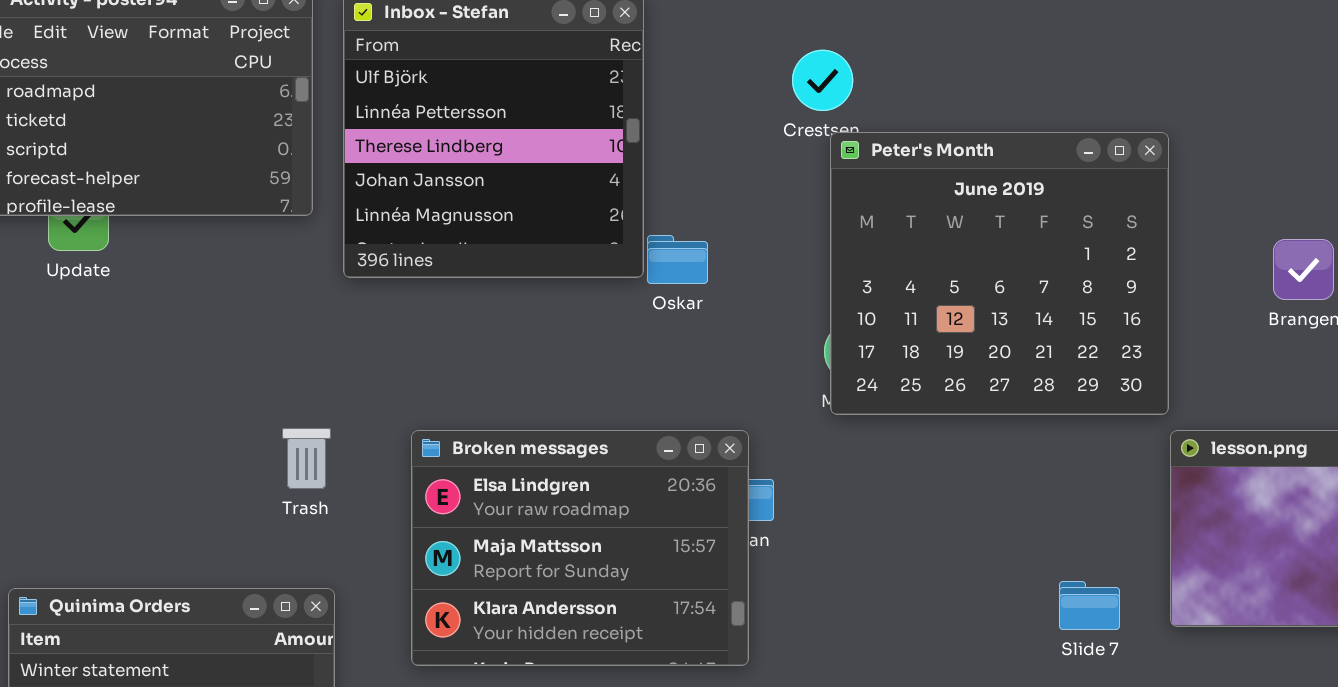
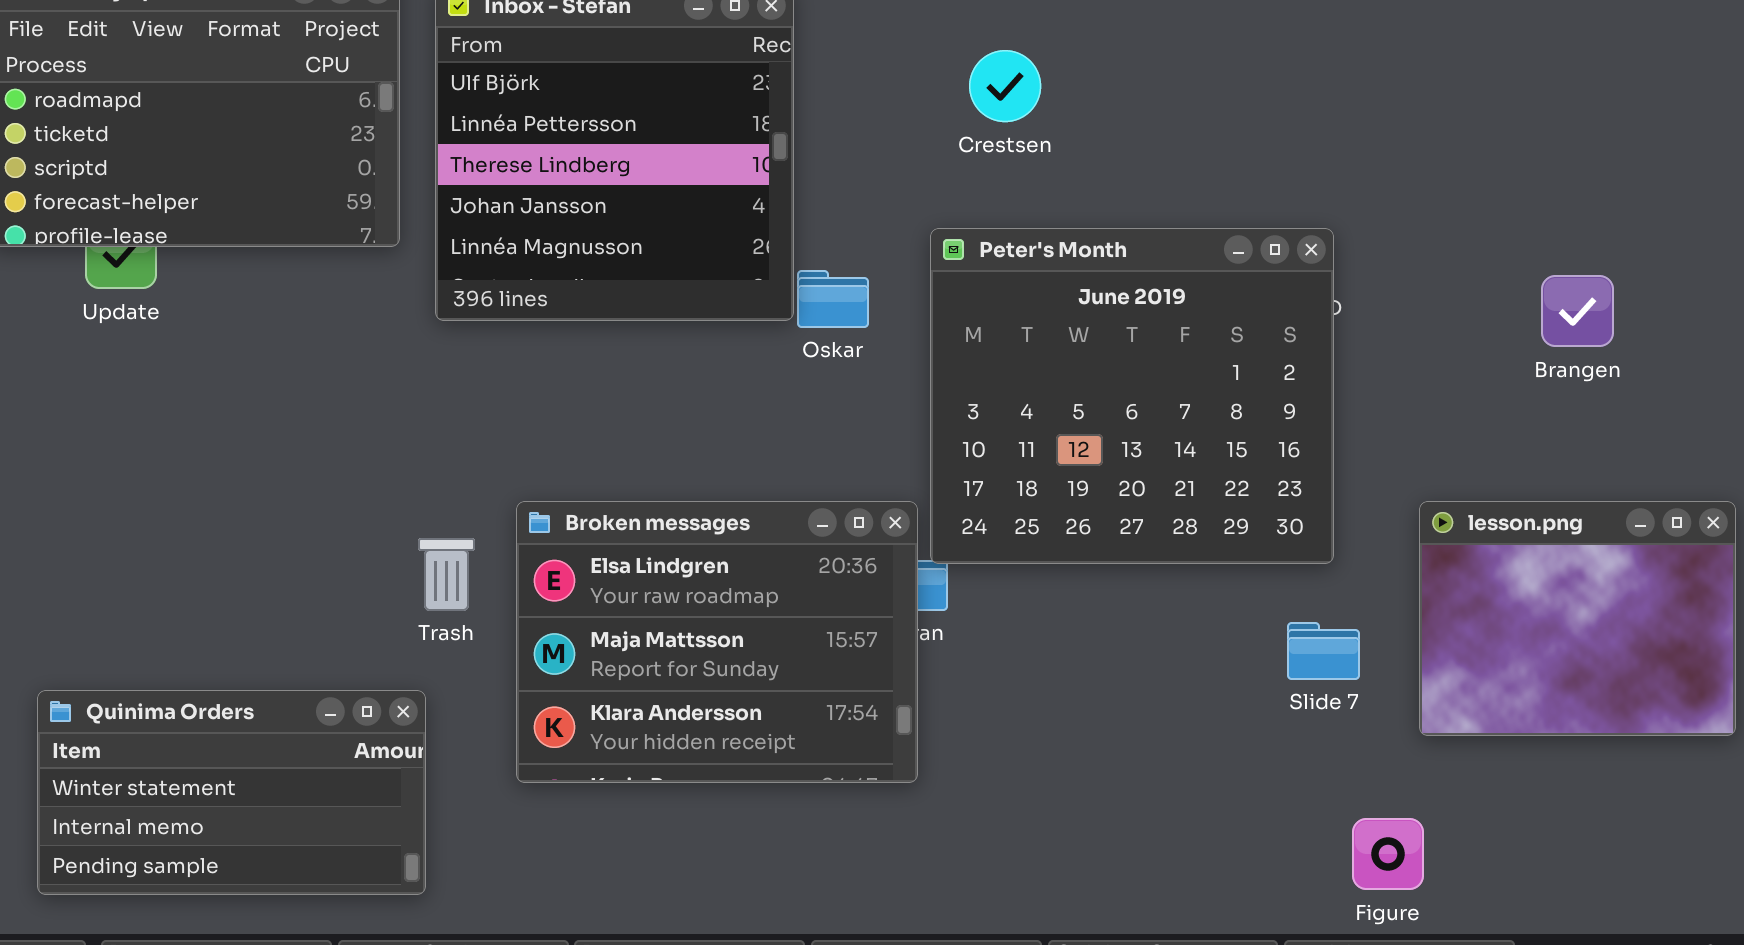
Peter's Month: [830,132,1169,415] -> [930,228,1334,564], moved
Trash: [282,428,331,489] -> [418,538,475,611], moved
Slide 7: [1059,581,1120,630] -> [1287,622,1360,680], moved

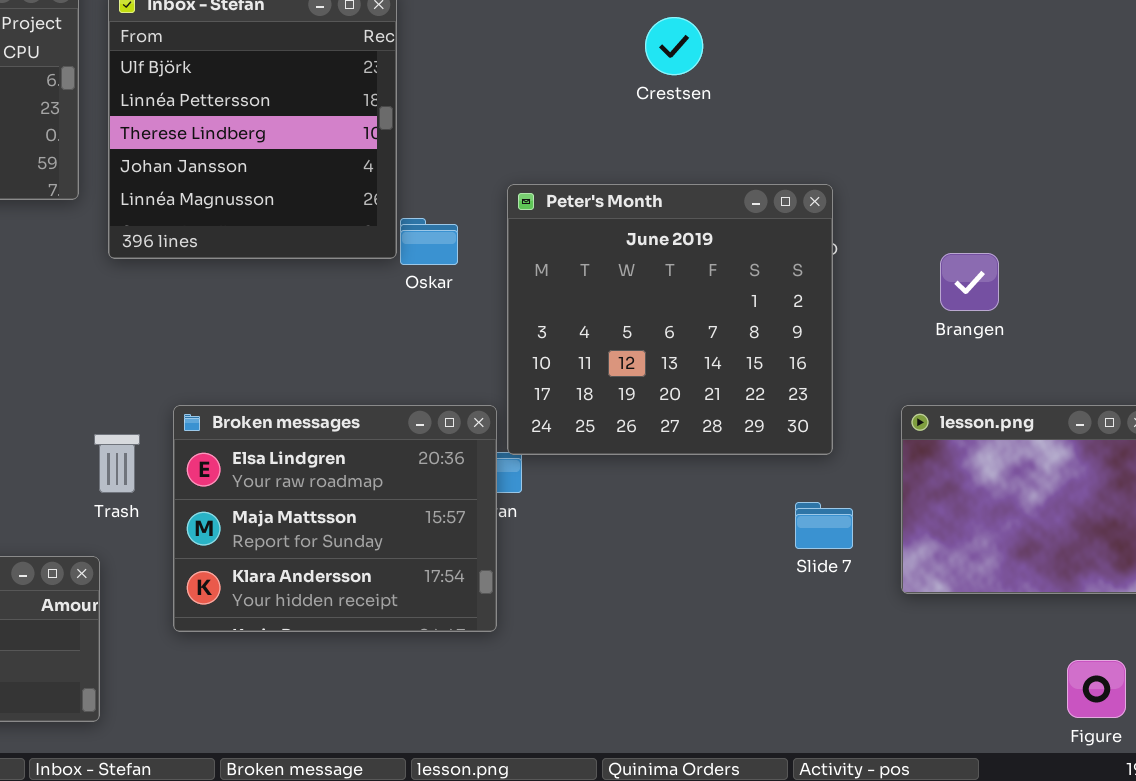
Crestsen: [969,50,1041,122] -> [645,17,703,75], moved
Brangen: [1541,275,1614,347] -> [940,253,999,311], moved
Figure: [1352,818,1424,890] -> [1067,660,1126,718], moved

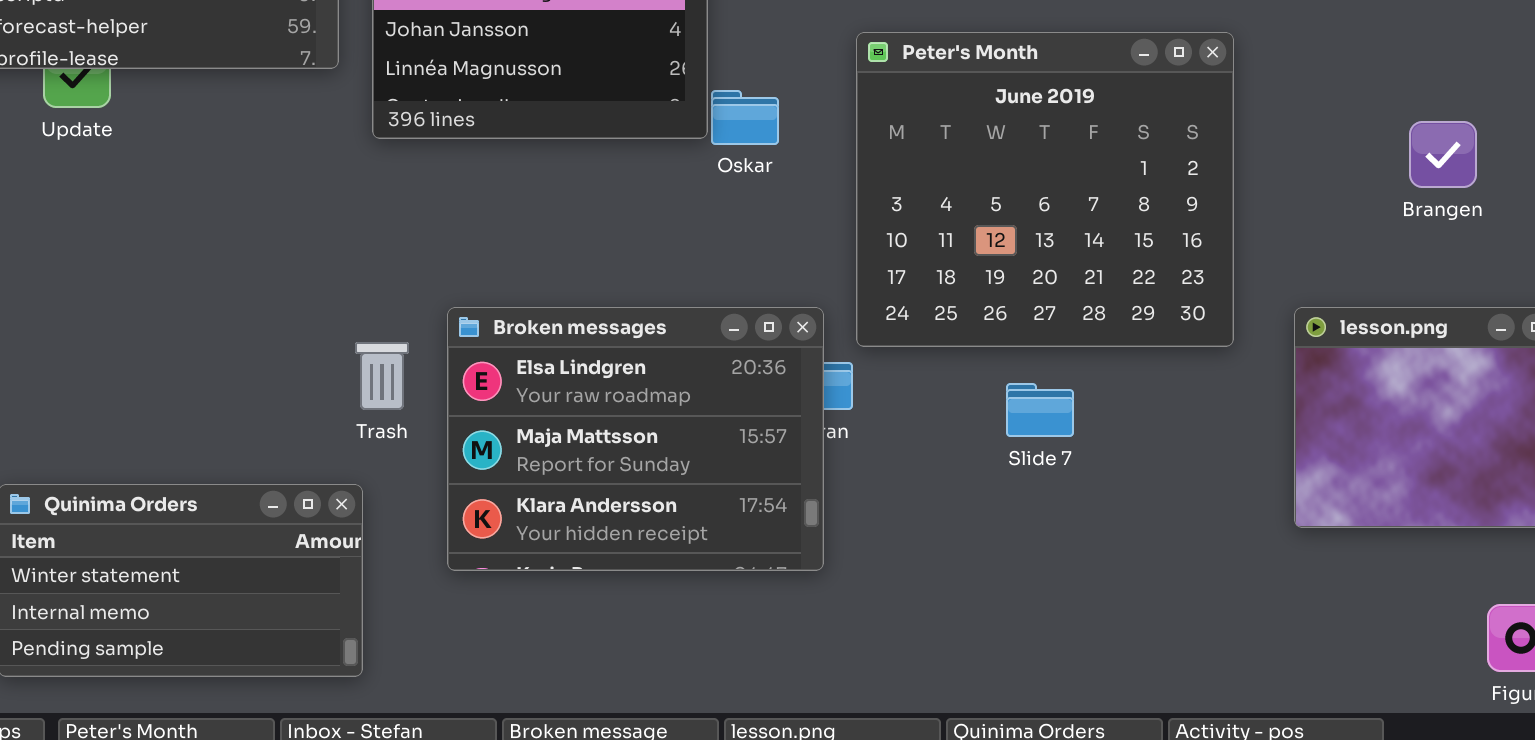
Peter's Month: [507,184,833,455] -> [856,32,1234,347], moved
Brangen: [940,253,999,311] -> [1409,121,1477,188], moved
Slide 7: [795,502,853,549] -> [1006,383,1074,437], moved

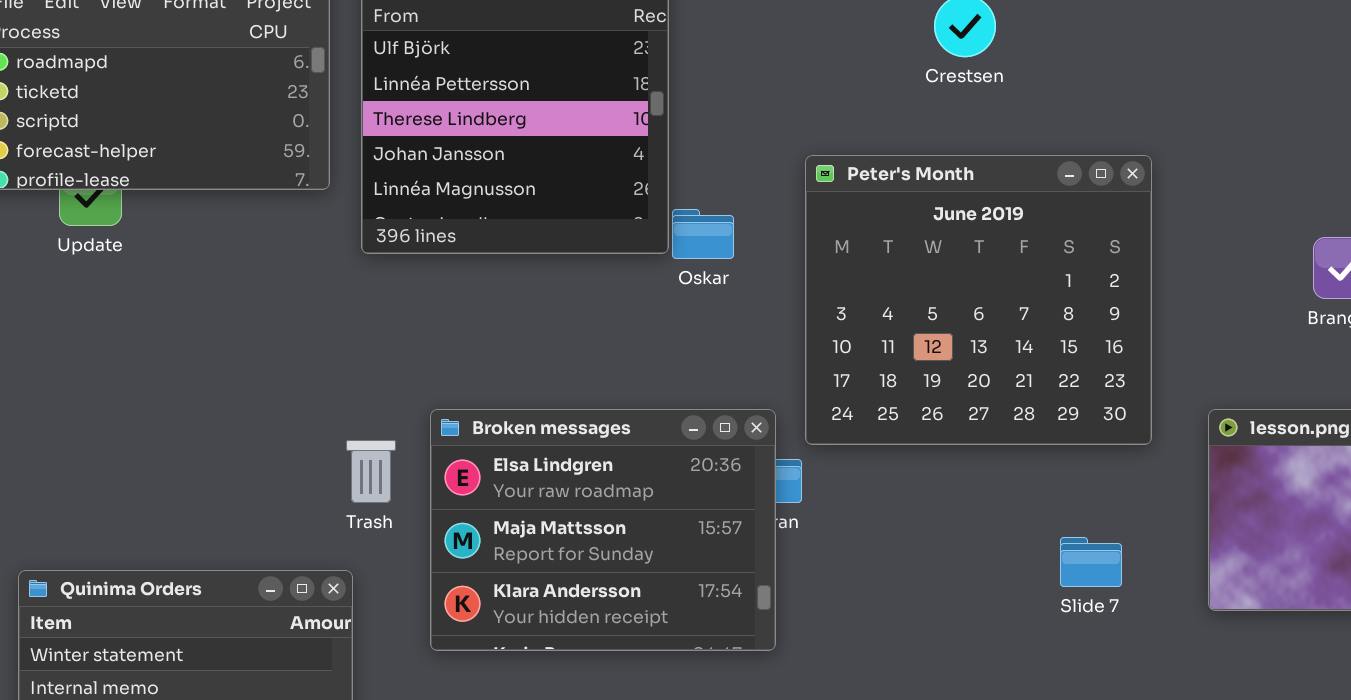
Slide 7: [1006,383,1074,437] -> [1060,537,1122,587], moved

